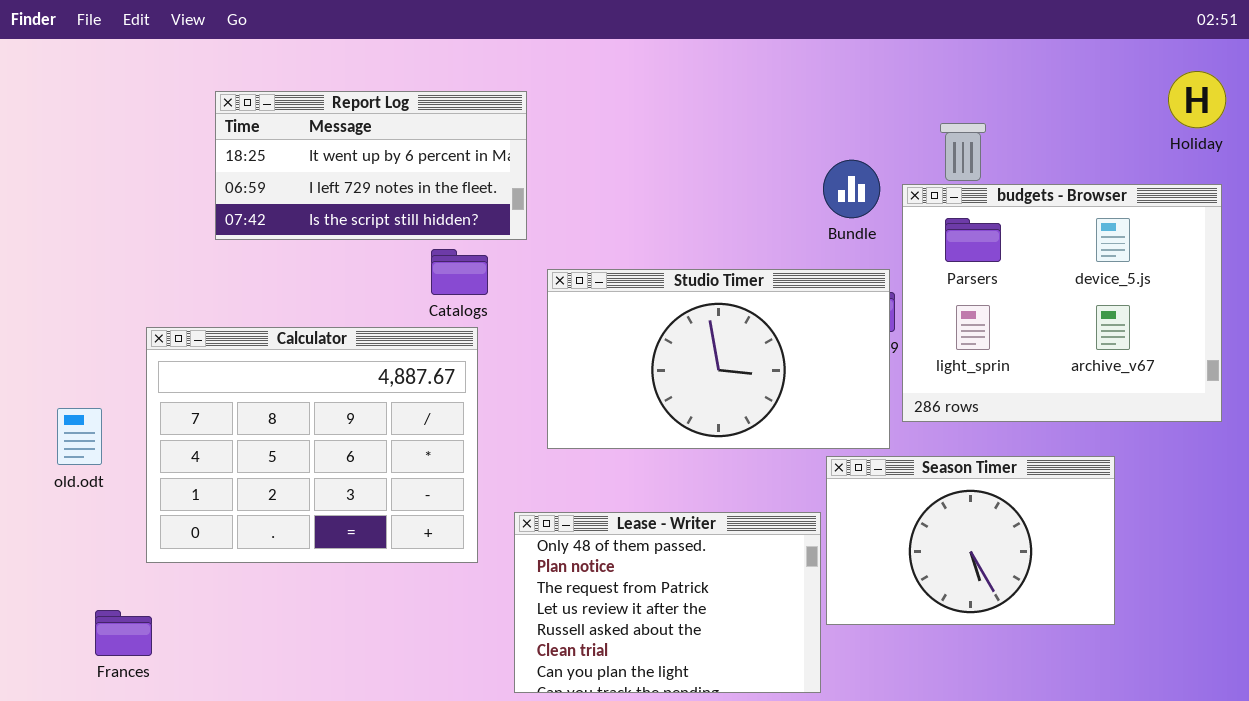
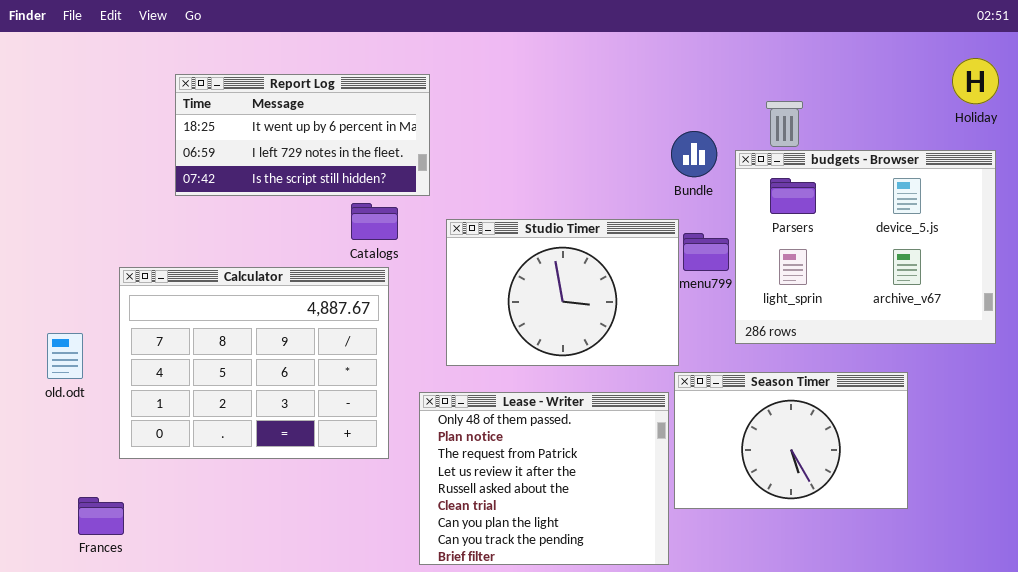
Studio Timer: [547,269,890,449] -> [446,219,679,366], resized
Lease - Writer: [514,512,821,693] -> [419,392,669,565], resized

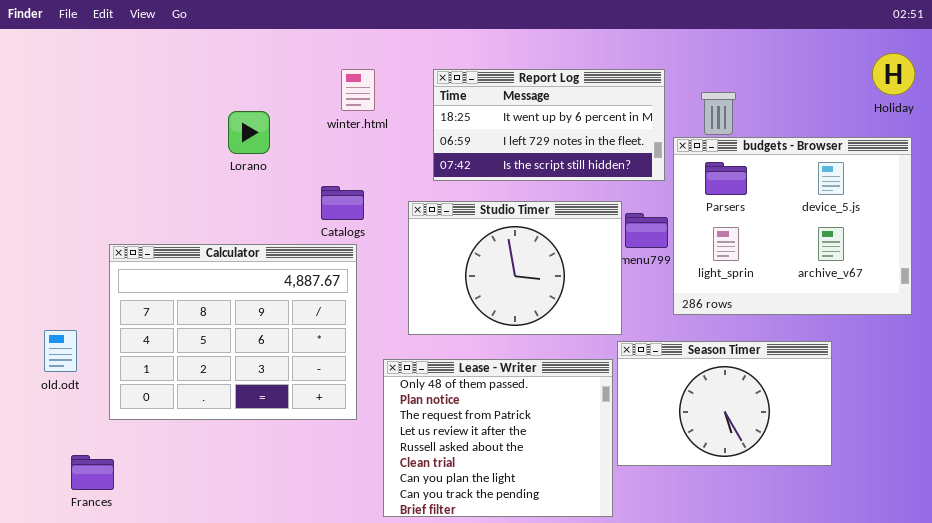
Report Log: [175,74,430,196] -> [433,69,665,181], moved
old.odt: [47,333,83,379] -> [44,330,77,372], moved

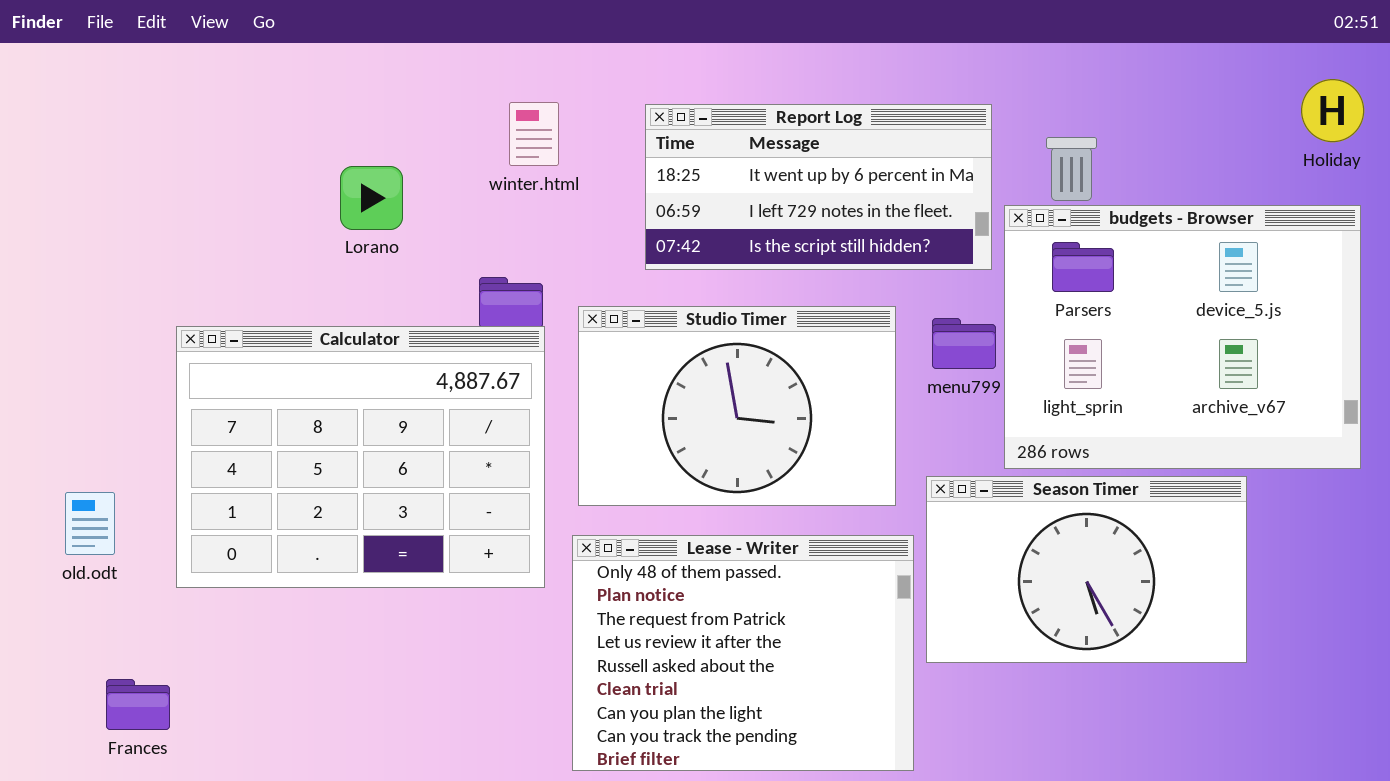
Studio Timer: [408,201,622,335] -> [578,306,896,506], moved
Calculator: [109,244,357,420] -> [176,326,545,588], moved
Season Timer: [617,341,832,466] -> [926,476,1247,663], moved

